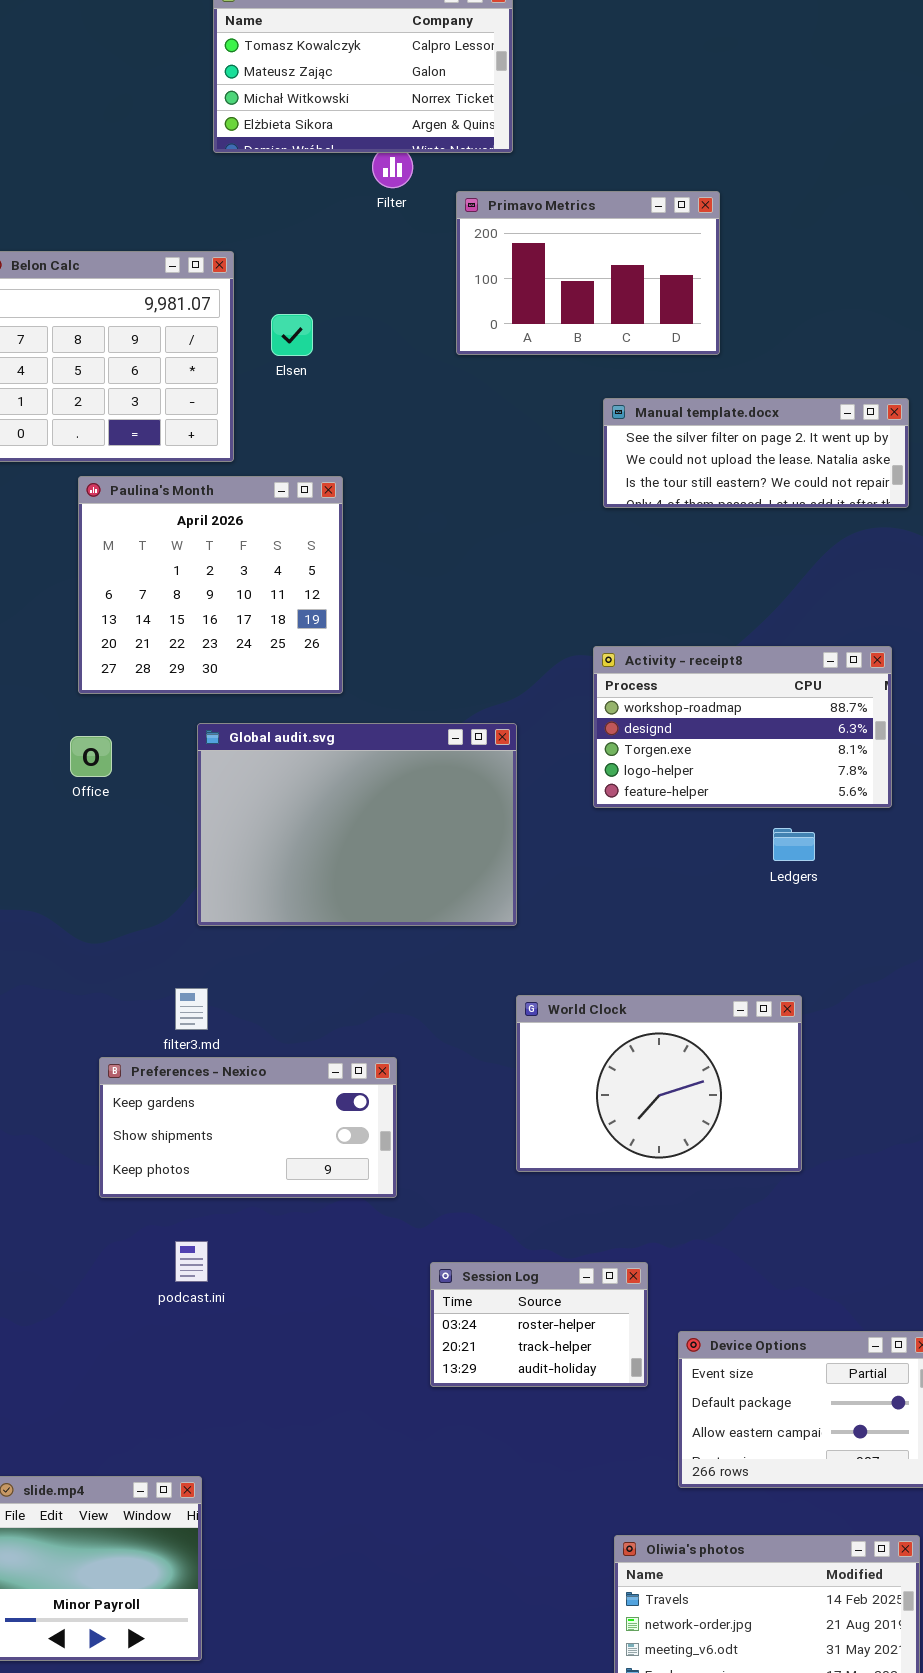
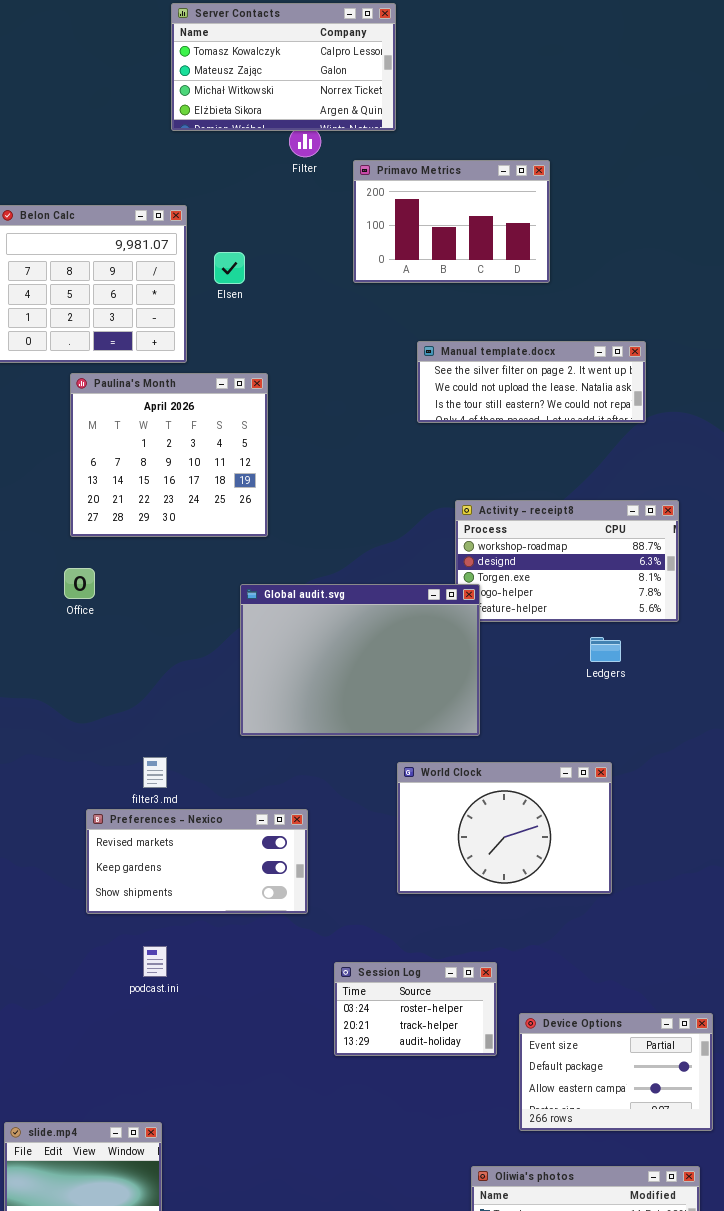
Manual template.docx: [603,398,909,508] -> [417,341,646,423], moved
Global audit.svg: [197,723,517,926] -> [240,584,480,736], moved
Preferences - Nexico: [99,1057,397,1198] -> [86,809,308,914], scrolled up 1 row

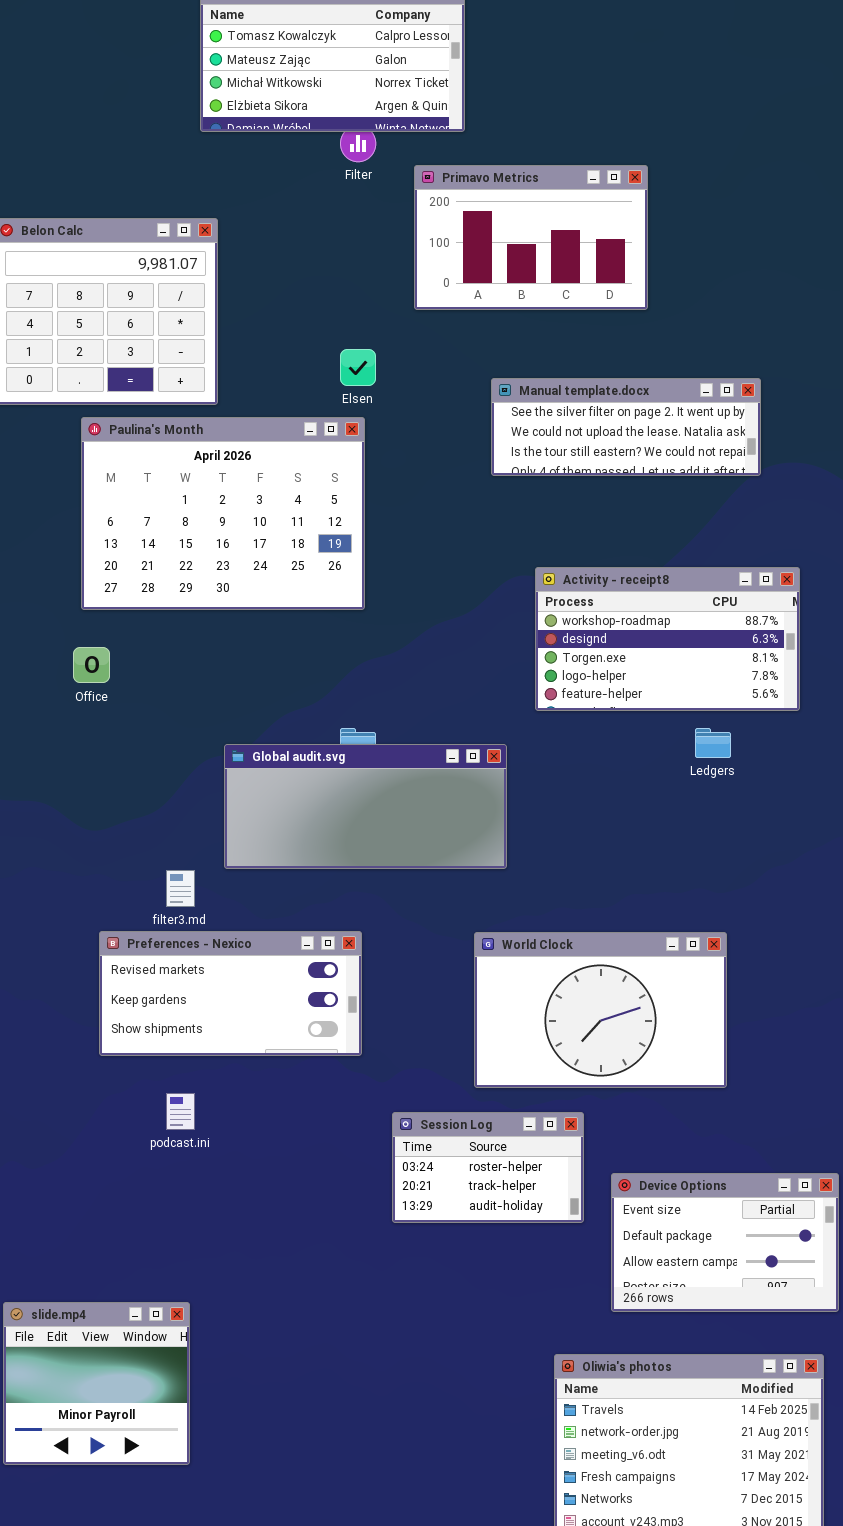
Elsen: [214,252,245,284] -> [340,349,376,386], moved
Paulina's Month: [70,373,268,537] -> [81,417,365,610], resized
Global audit.svg: [240,584,480,736] -> [224,744,507,869], moved, resized
World Clock: [397,762,612,894] -> [474,932,727,1088], moved

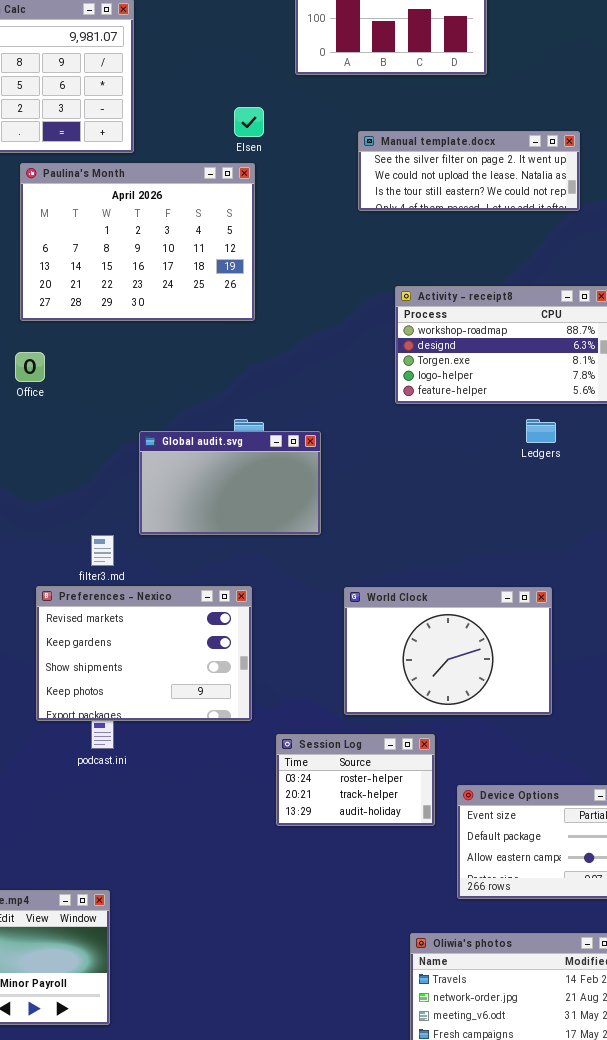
Global audit.svg: [224,744,507,869] -> [139,431,321,535], resized
Preferences - Nexico: [99,931,362,1056] -> [36,586,252,721], resized

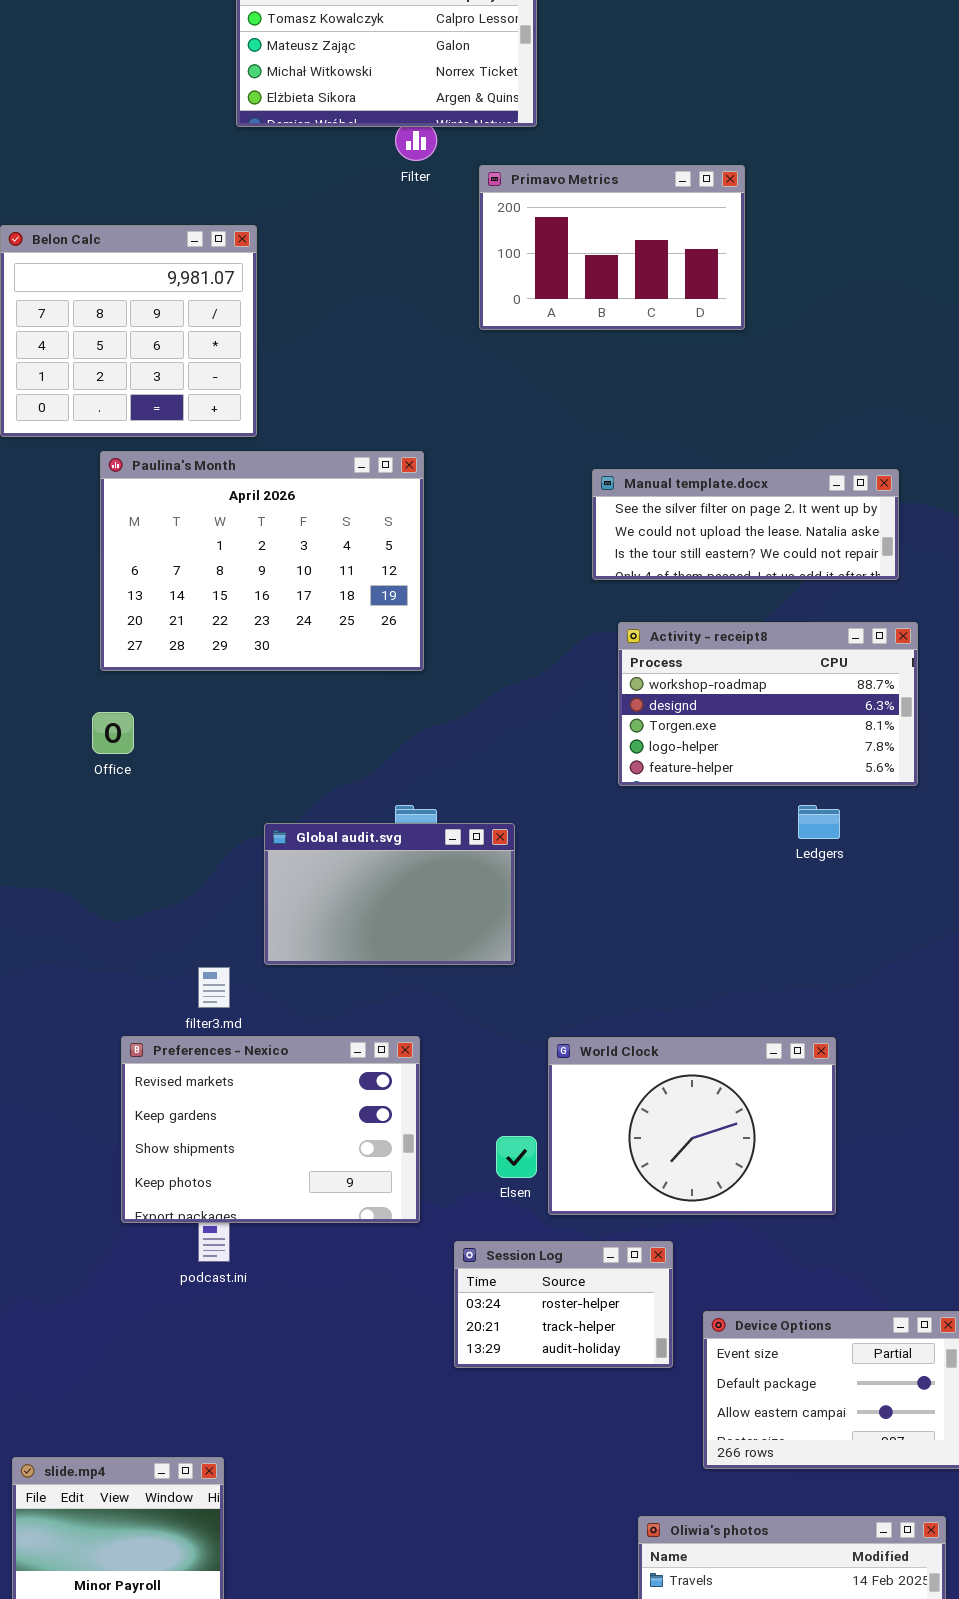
Elsen: [234,107,264,137] -> [496,1136,537,1178], moved
Manual template.docx: [358,131,580,211] -> [592,469,899,580], moved

